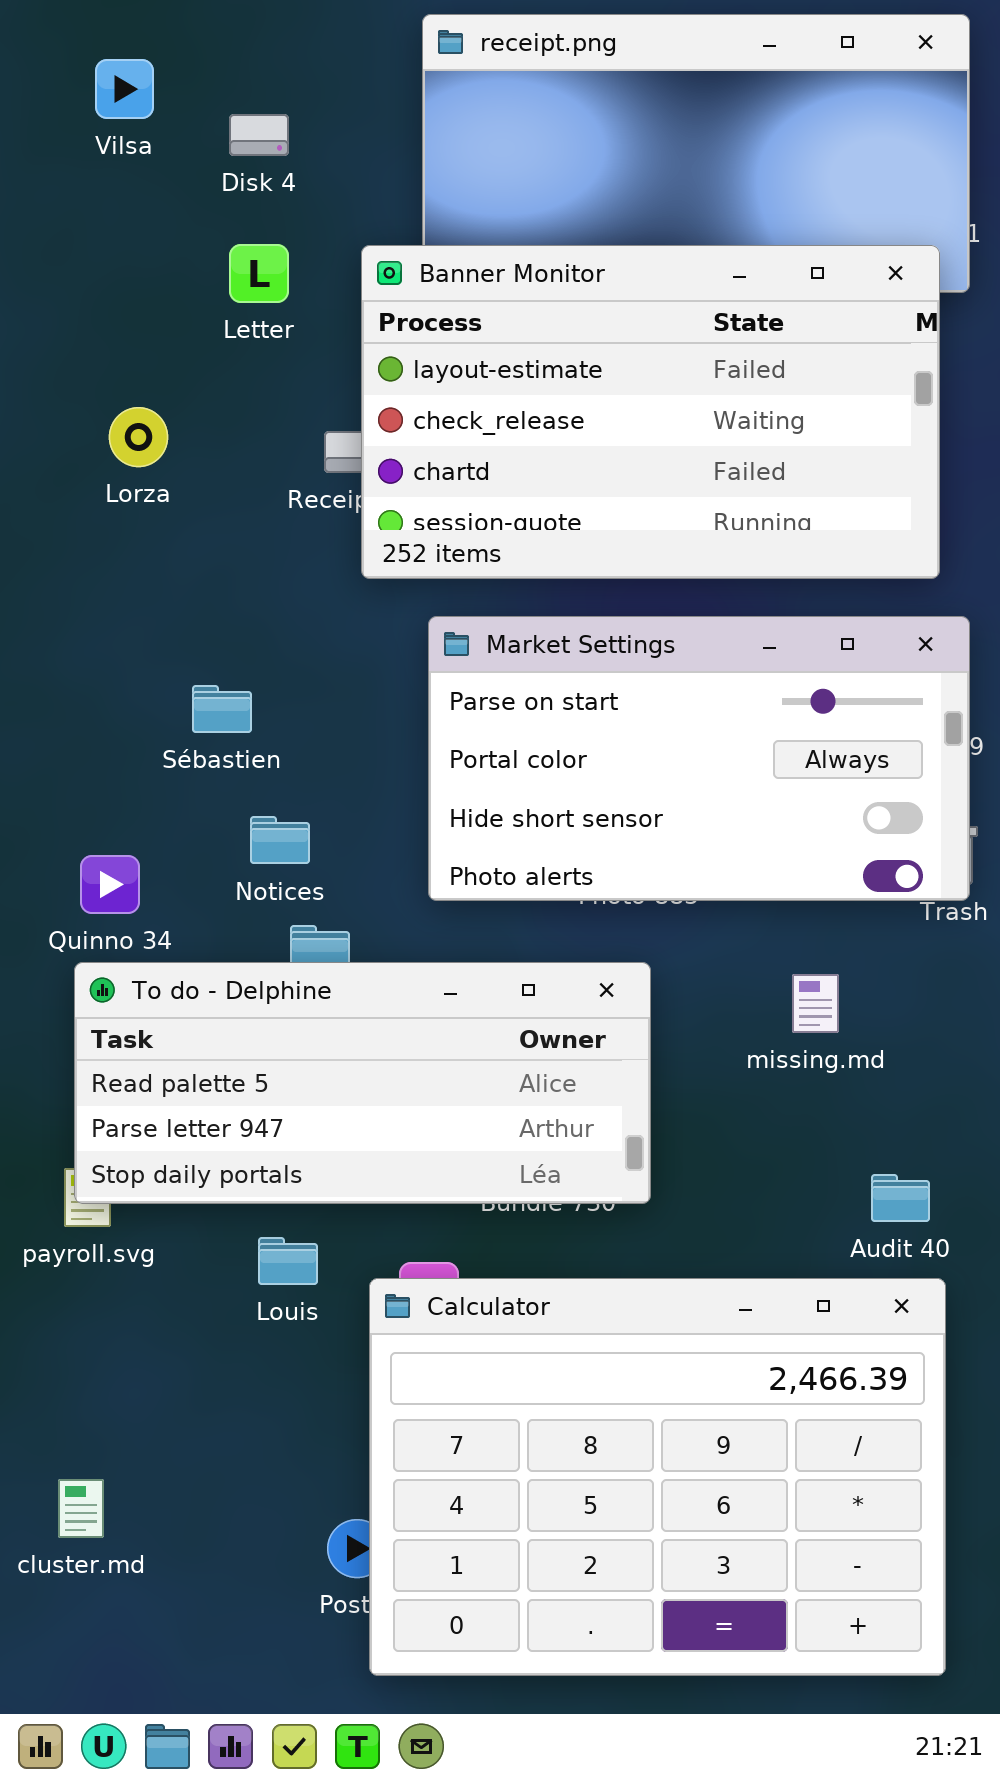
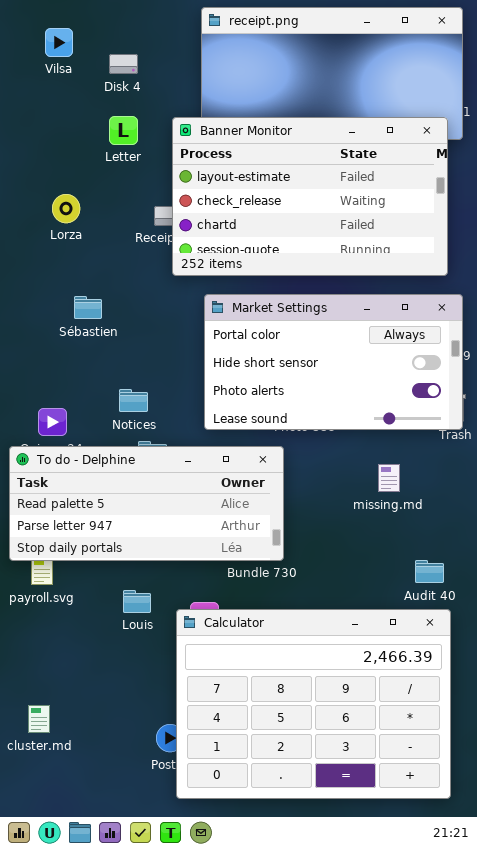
Market Settings: [428,616,970,901] -> [204,294,463,430], scrolled down 1 row
Sébastien: [192,685,252,733] -> [74,296,102,319], moved
To do - Delphine: [74,962,651,1204] -> [9,446,284,561], moved

